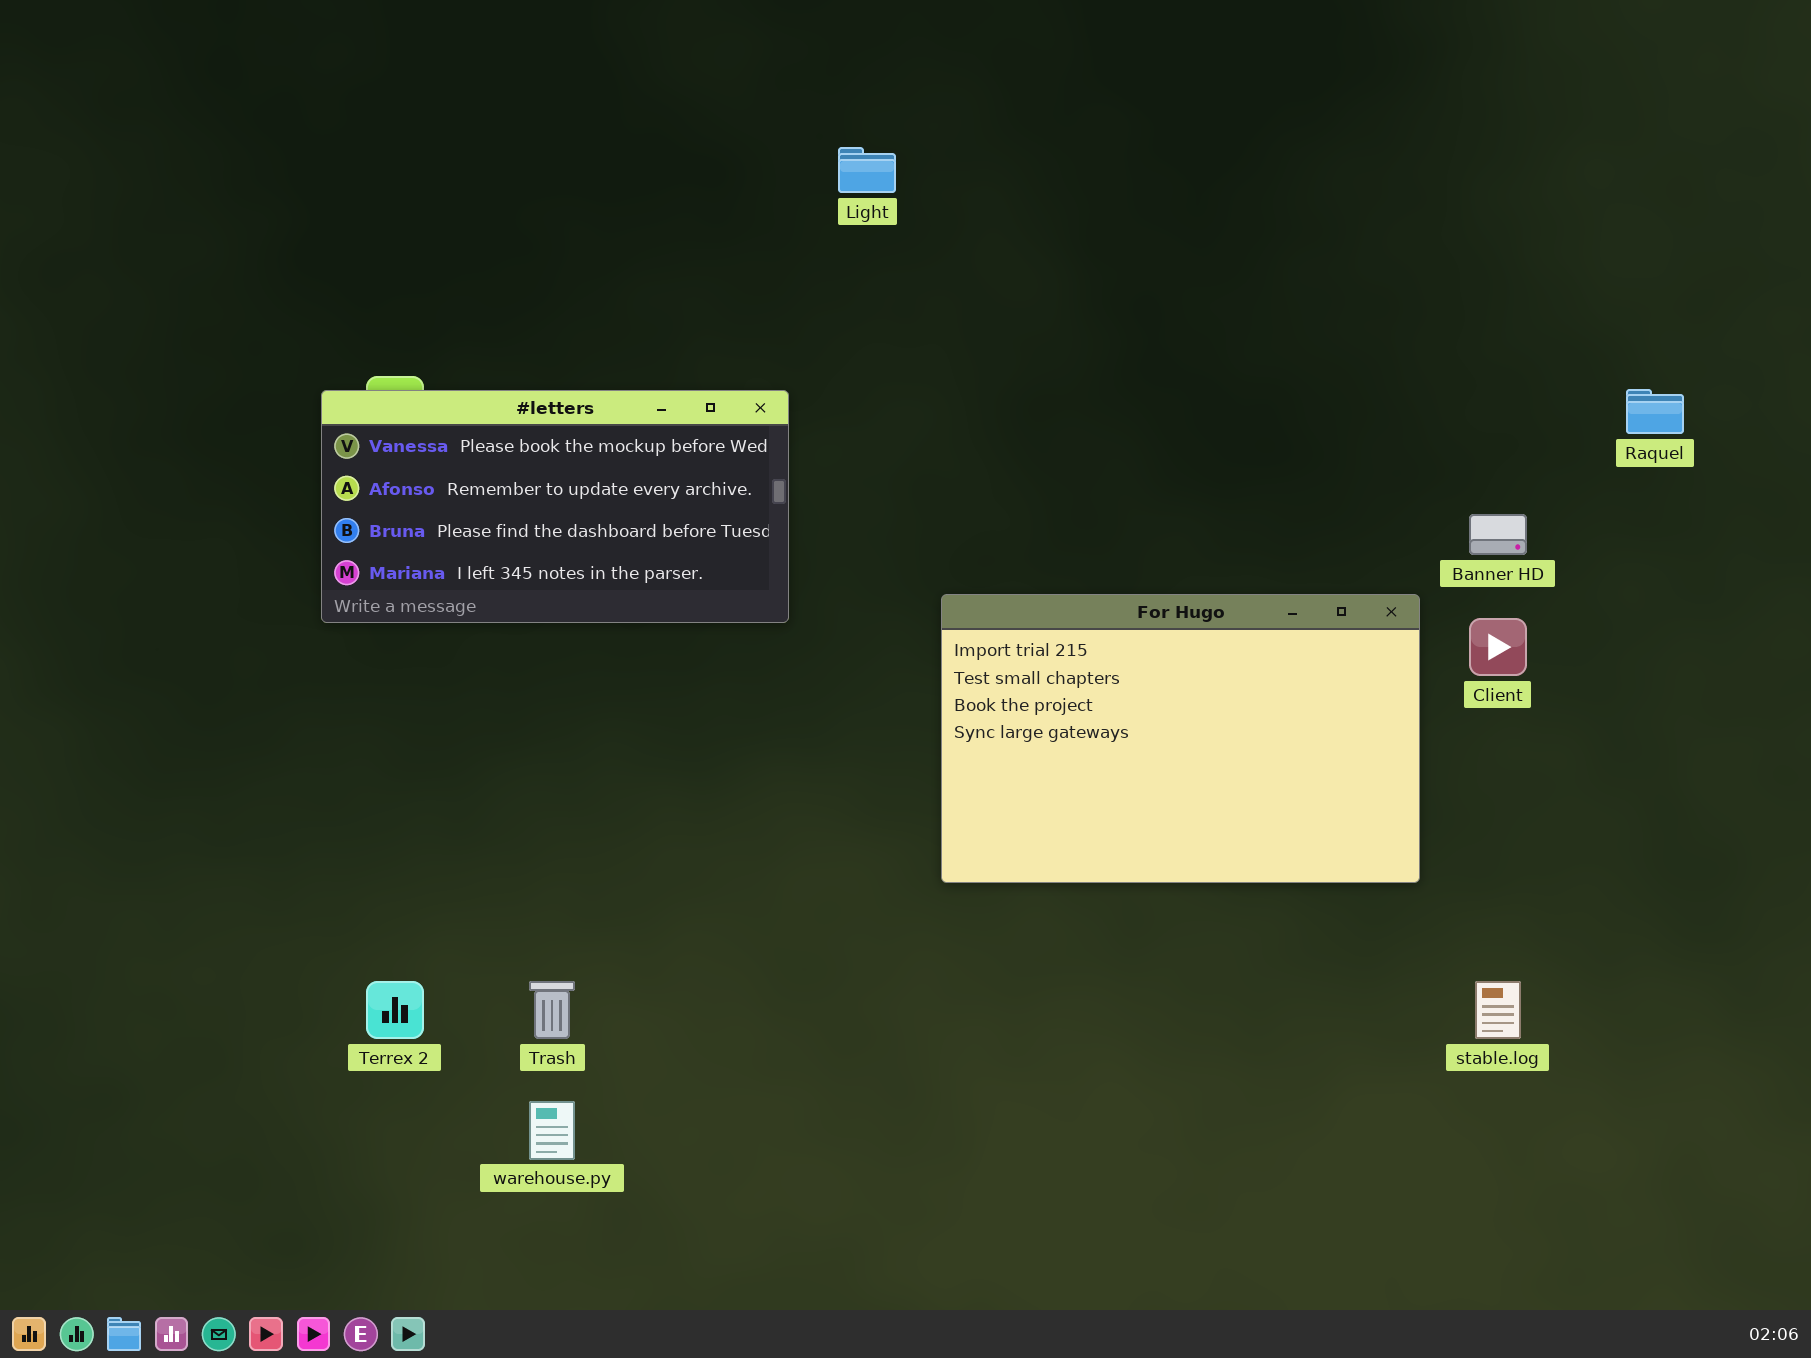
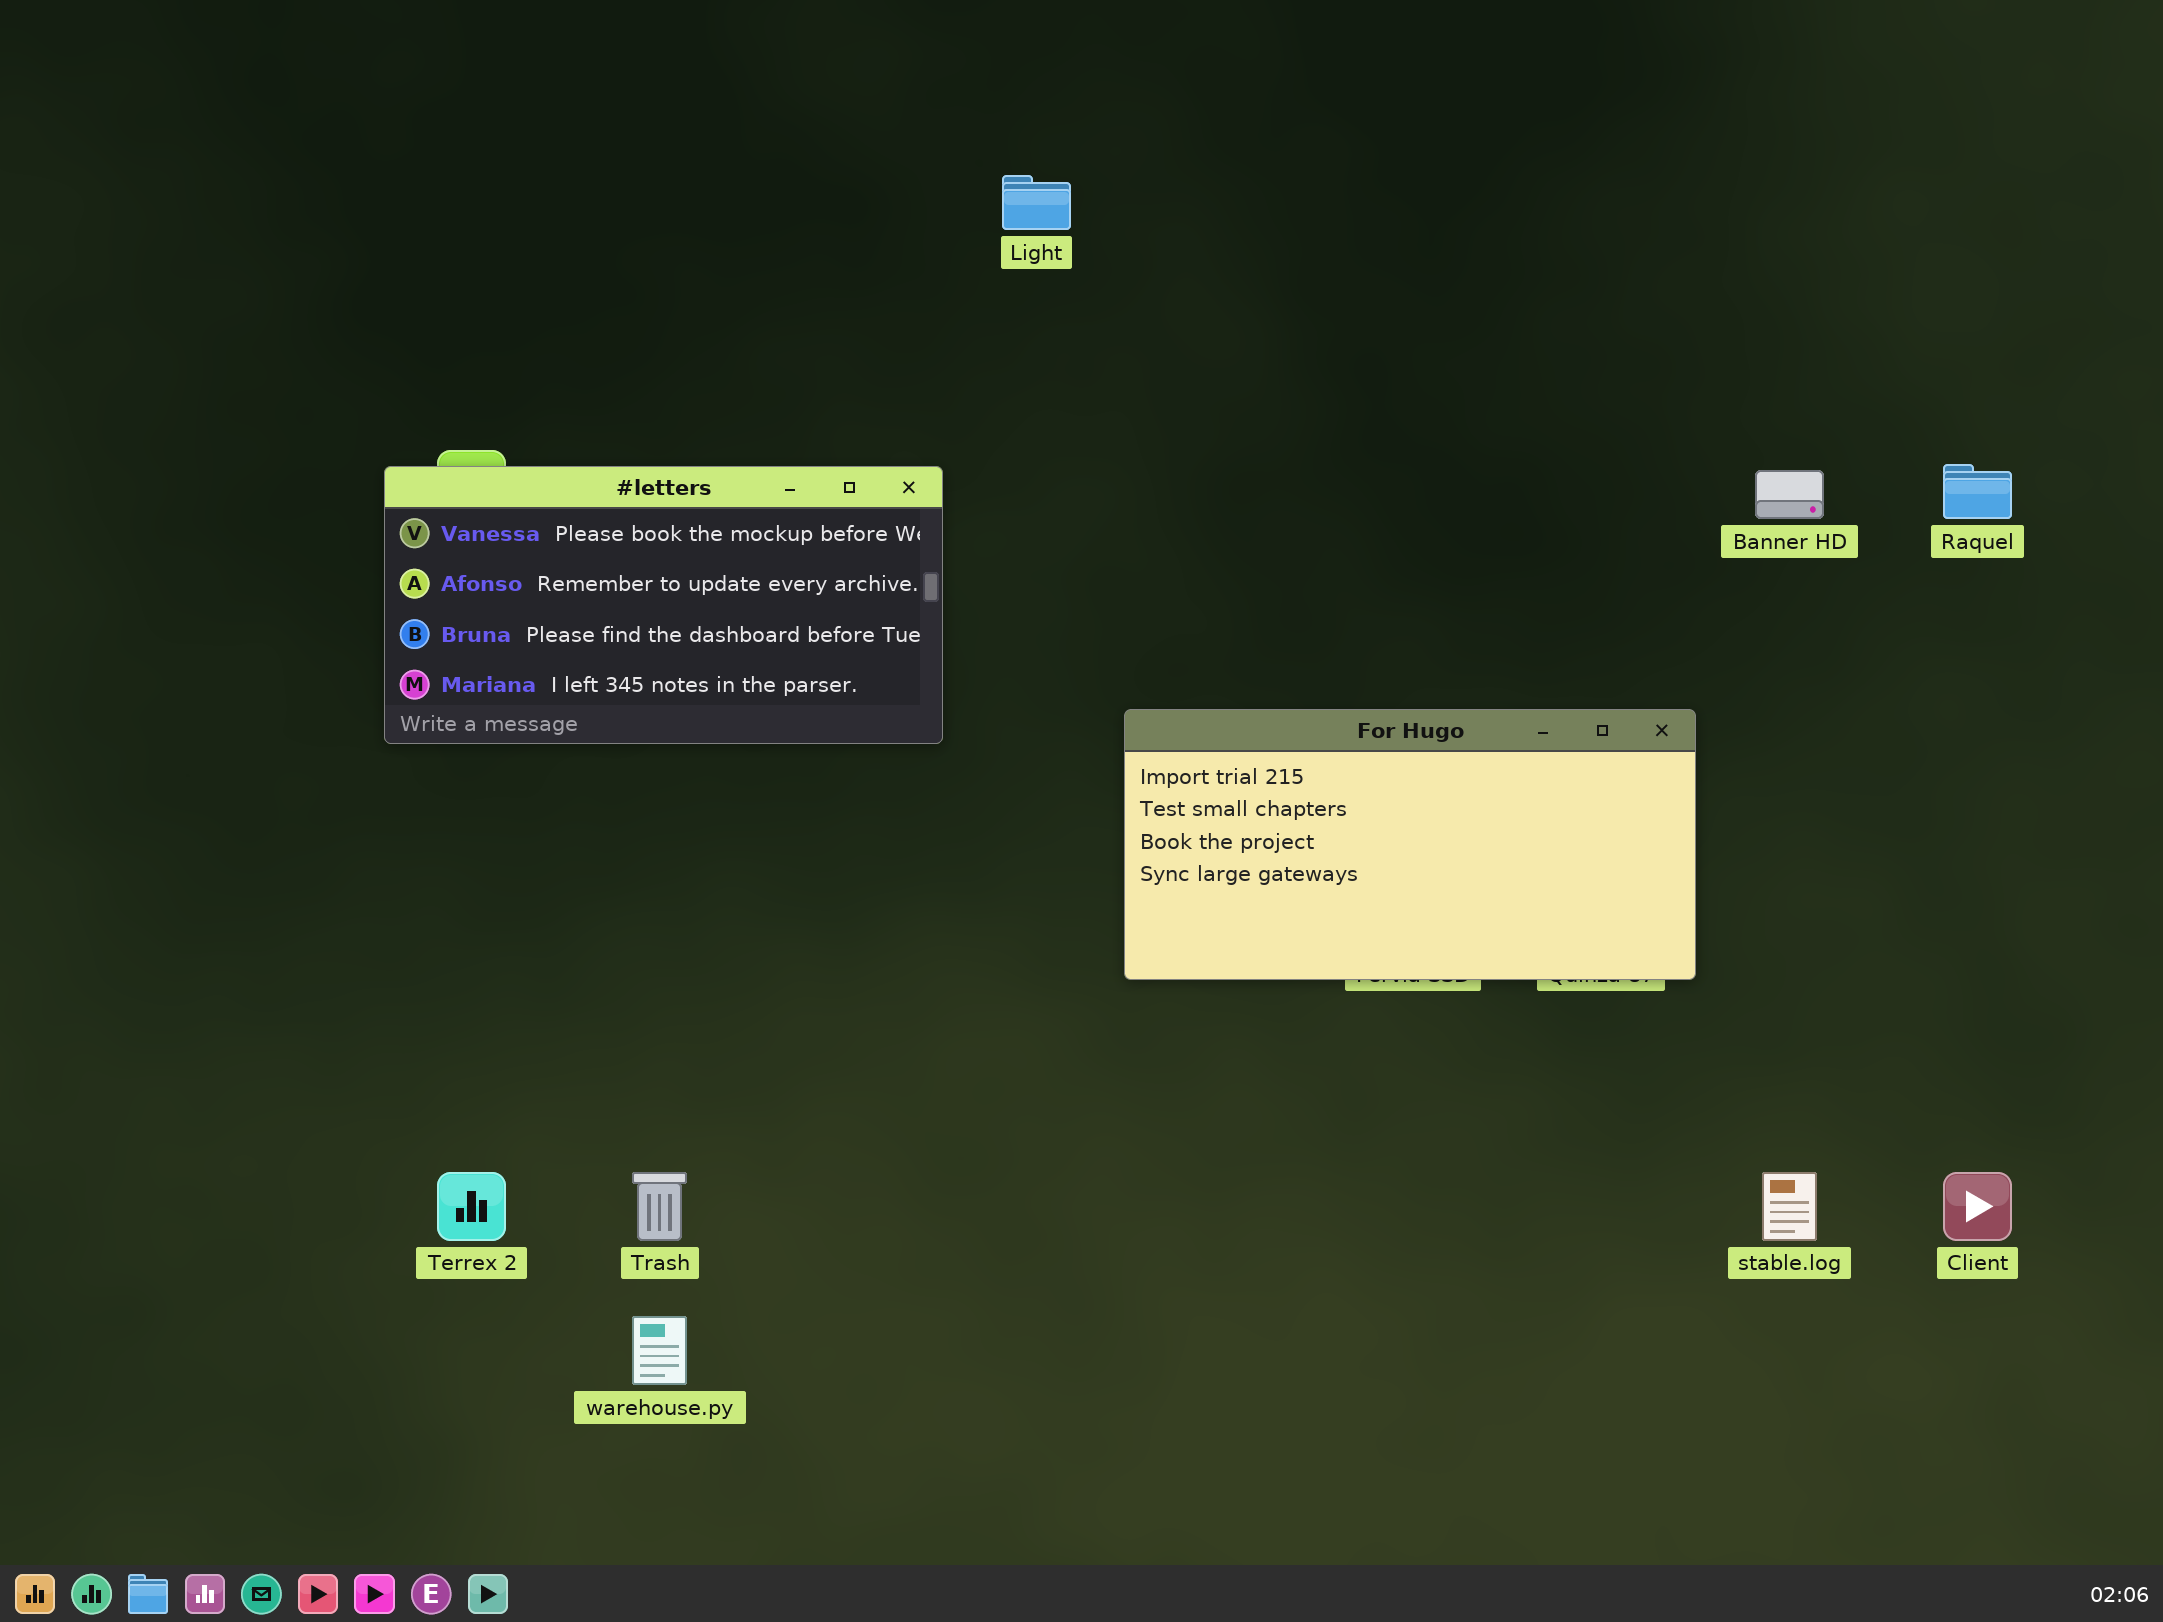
Banner HD: [1469,514,1527,555] -> [1755,470,1824,519], moved
For Hugo: [941,594,1420,883] -> [1124,709,1696,980], resized
Client: [1469,618,1527,676] -> [1943,1172,2012,1241], moved

